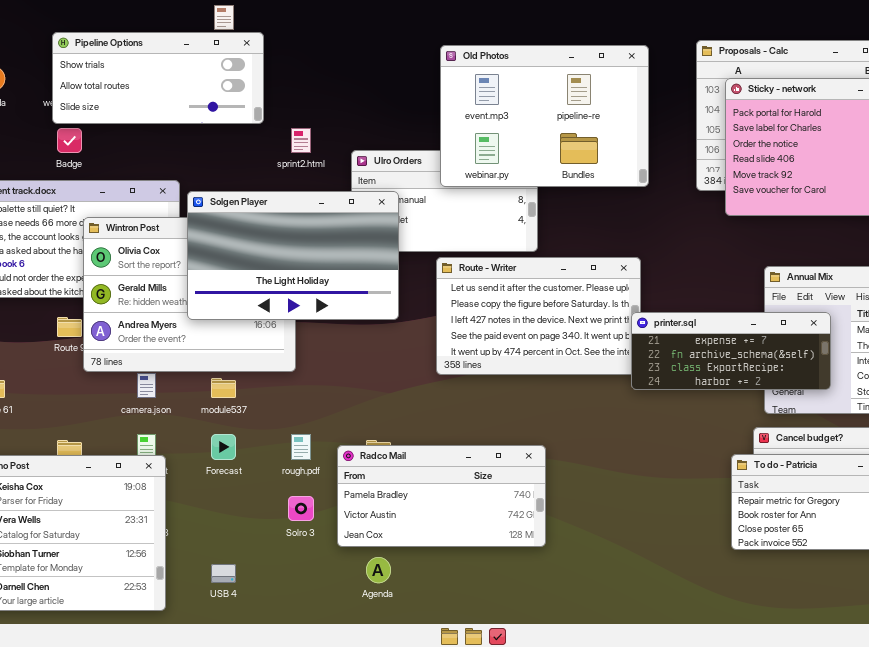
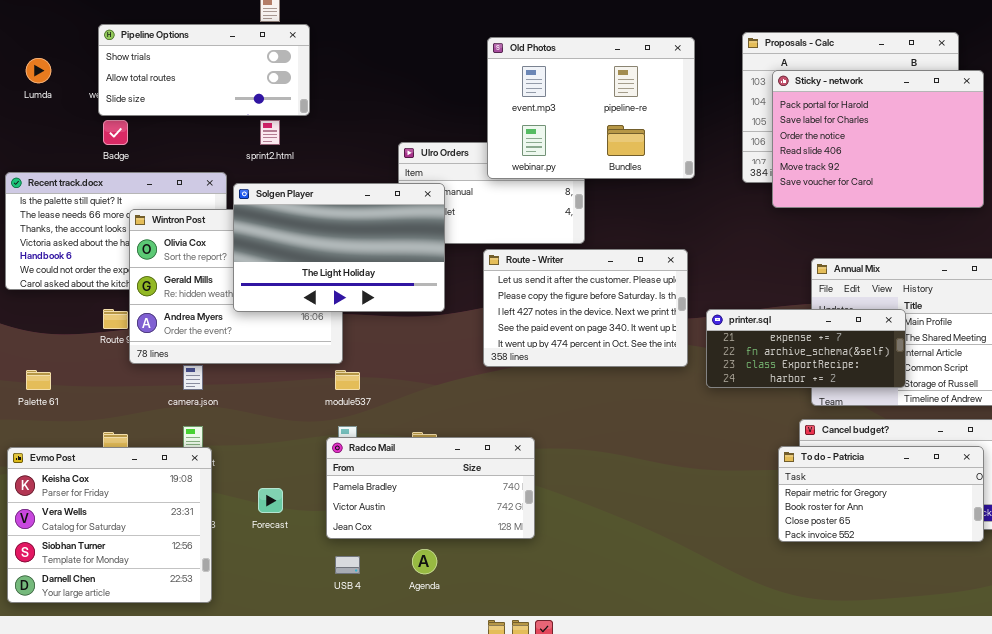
sprint2.html: [291,128,311,153] -> [260,120,280,145], moved
printer.sql: [631,312,831,390] -> [706,309,906,388], moved
module537: [211,378,236,398] -> [335,370,360,390], moved
Forecast: [211,434,236,460] -> [258,488,283,513], moved
Radco Mail: [337,445,546,547] -> [326,437,535,539], moved
USB 4: [211,564,236,583] -> [335,556,360,574], moved

